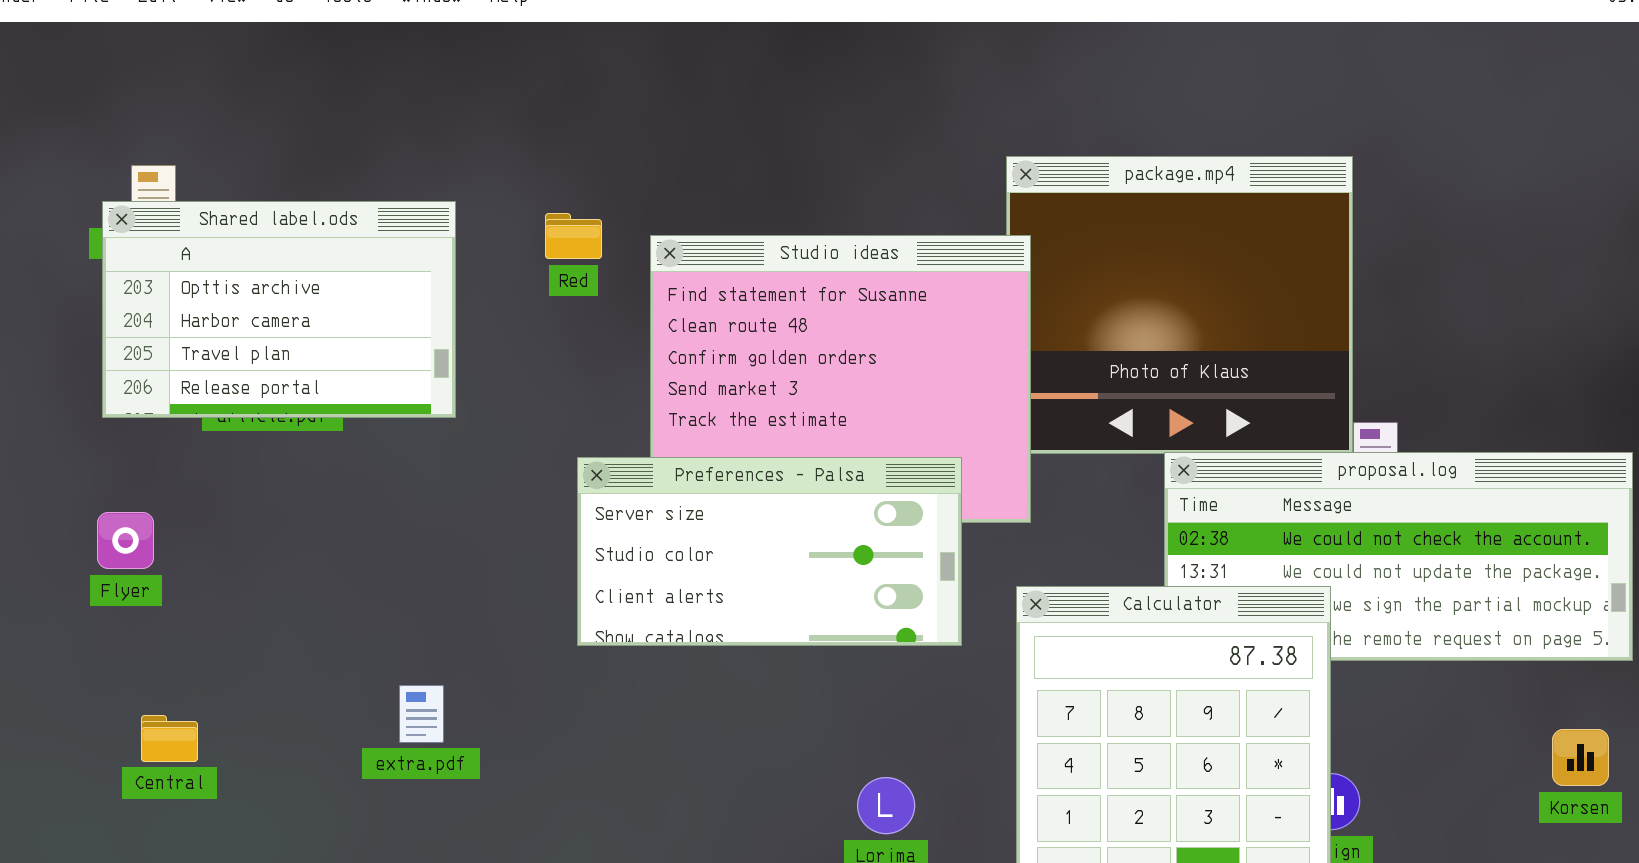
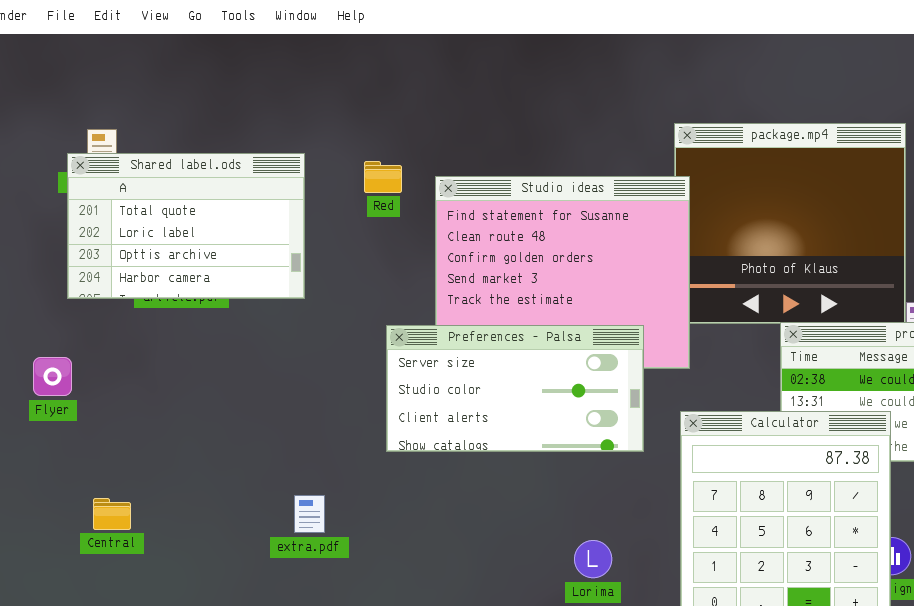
Shared label.ods: [102,201,456,418] -> [67,153,305,299], scrolled up 2 rows
Flyer: [97,512,154,569] -> [33,357,72,396], moved
extra.pdf: [399,685,444,743] -> [294,495,325,533], moved

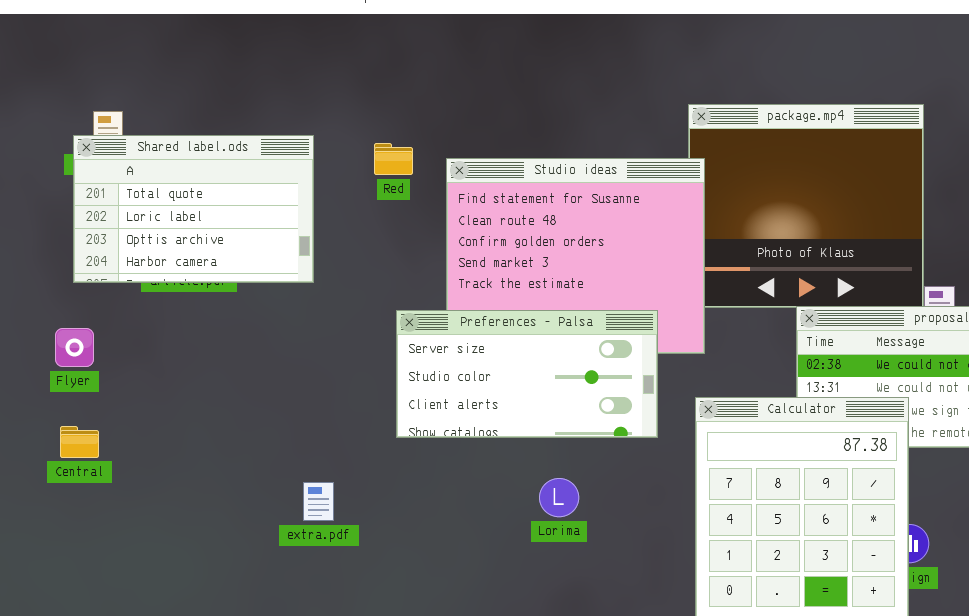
Flyer: [33,357,72,396] -> [55,328,94,367], moved
Central: [93,498,131,530] -> [60,426,99,458], moved
Lorima: [574,540,612,578] -> [539,478,579,517], moved

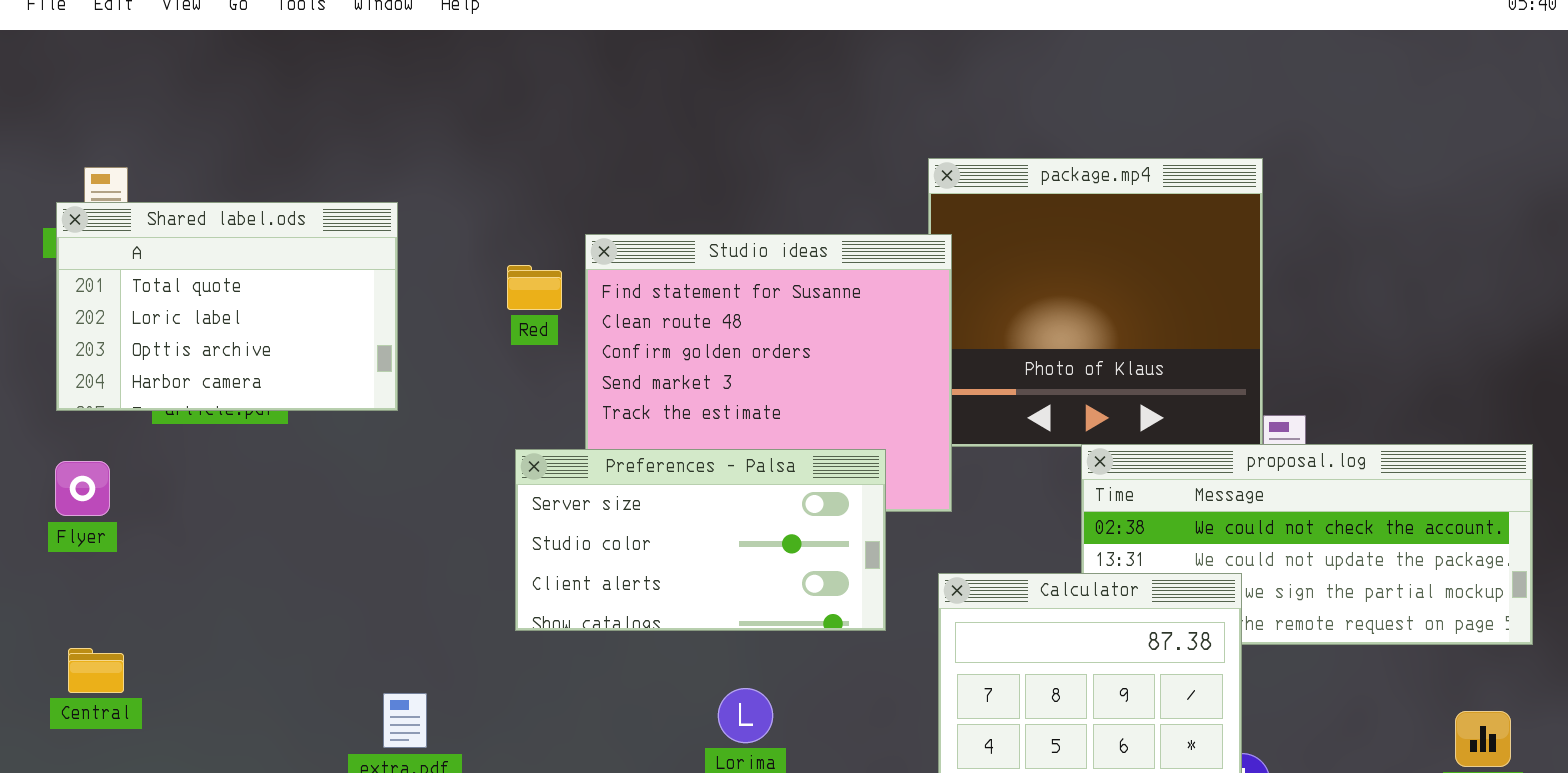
Red: [374,143,413,175] -> [507,265,562,310], moved
Flyer: [55,328,94,367] -> [55,461,110,516], moved
Central: [60,426,99,458] -> [68,648,124,693], moved

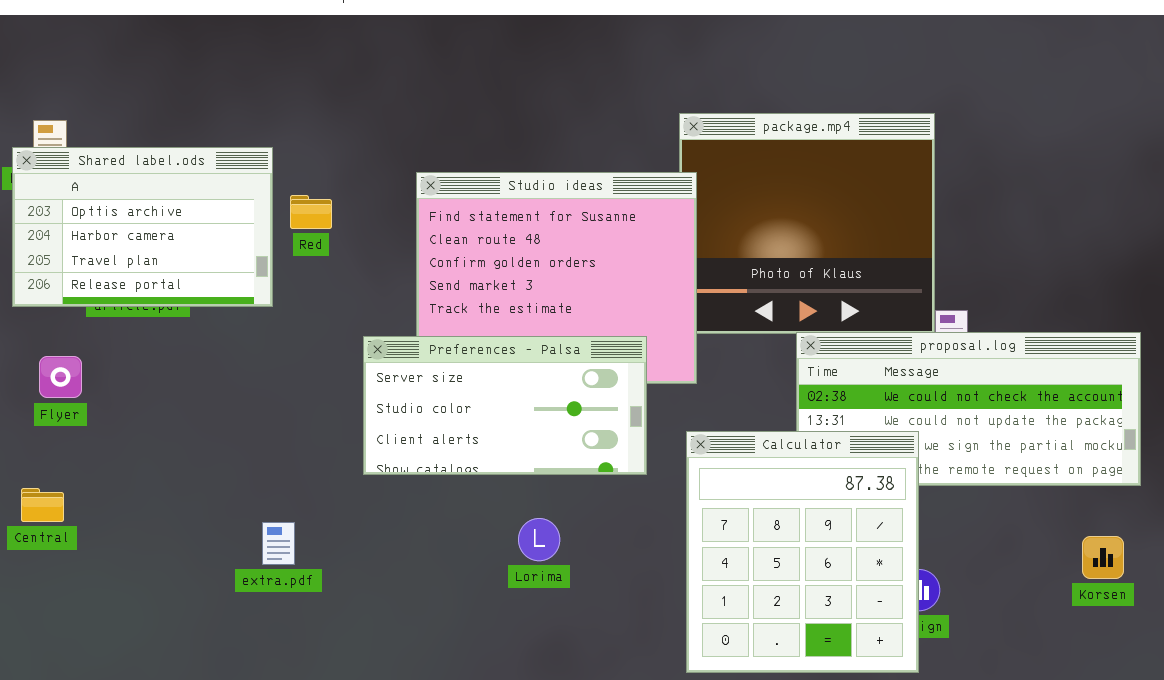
Shared label.ods: [56,202,398,411] -> [12,147,273,307], scrolled down 2 rows
Red: [507,265,562,310] -> [290,195,332,229], moved
Flyer: [55,461,110,516] -> [39,356,82,398], moved

